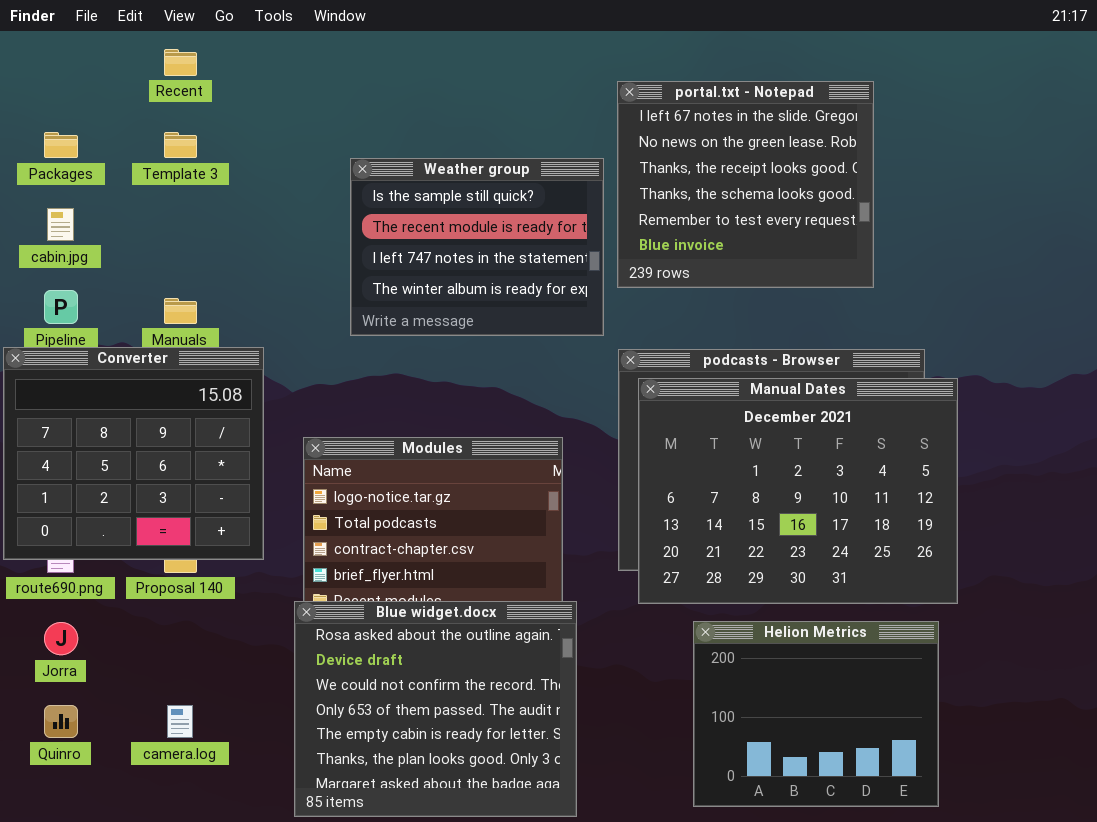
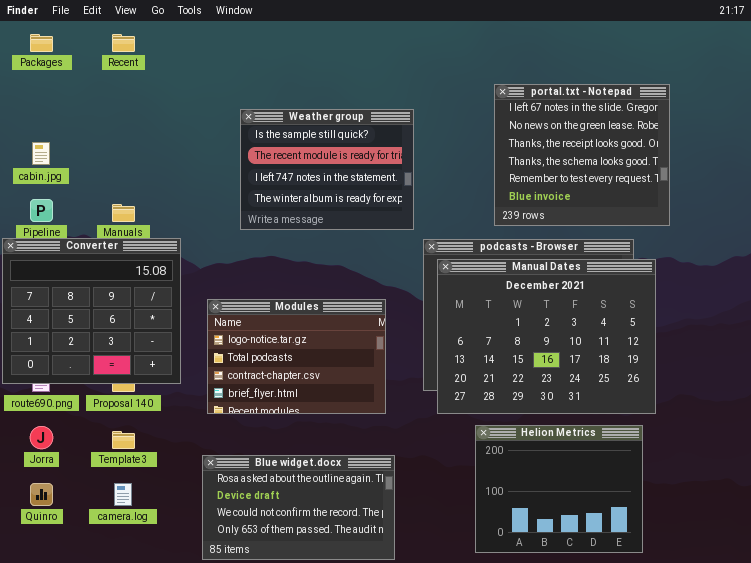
portal.txt - Notepad: [617,81,874,288] -> [494,84,670,226], moved
Packages: [44,132,78,158] -> [30,34,53,52], moved
Template 3: [164,132,197,158] -> [112,431,135,449], moved
Blue widget.docx: [294,601,577,817] -> [202,455,395,560], resized

